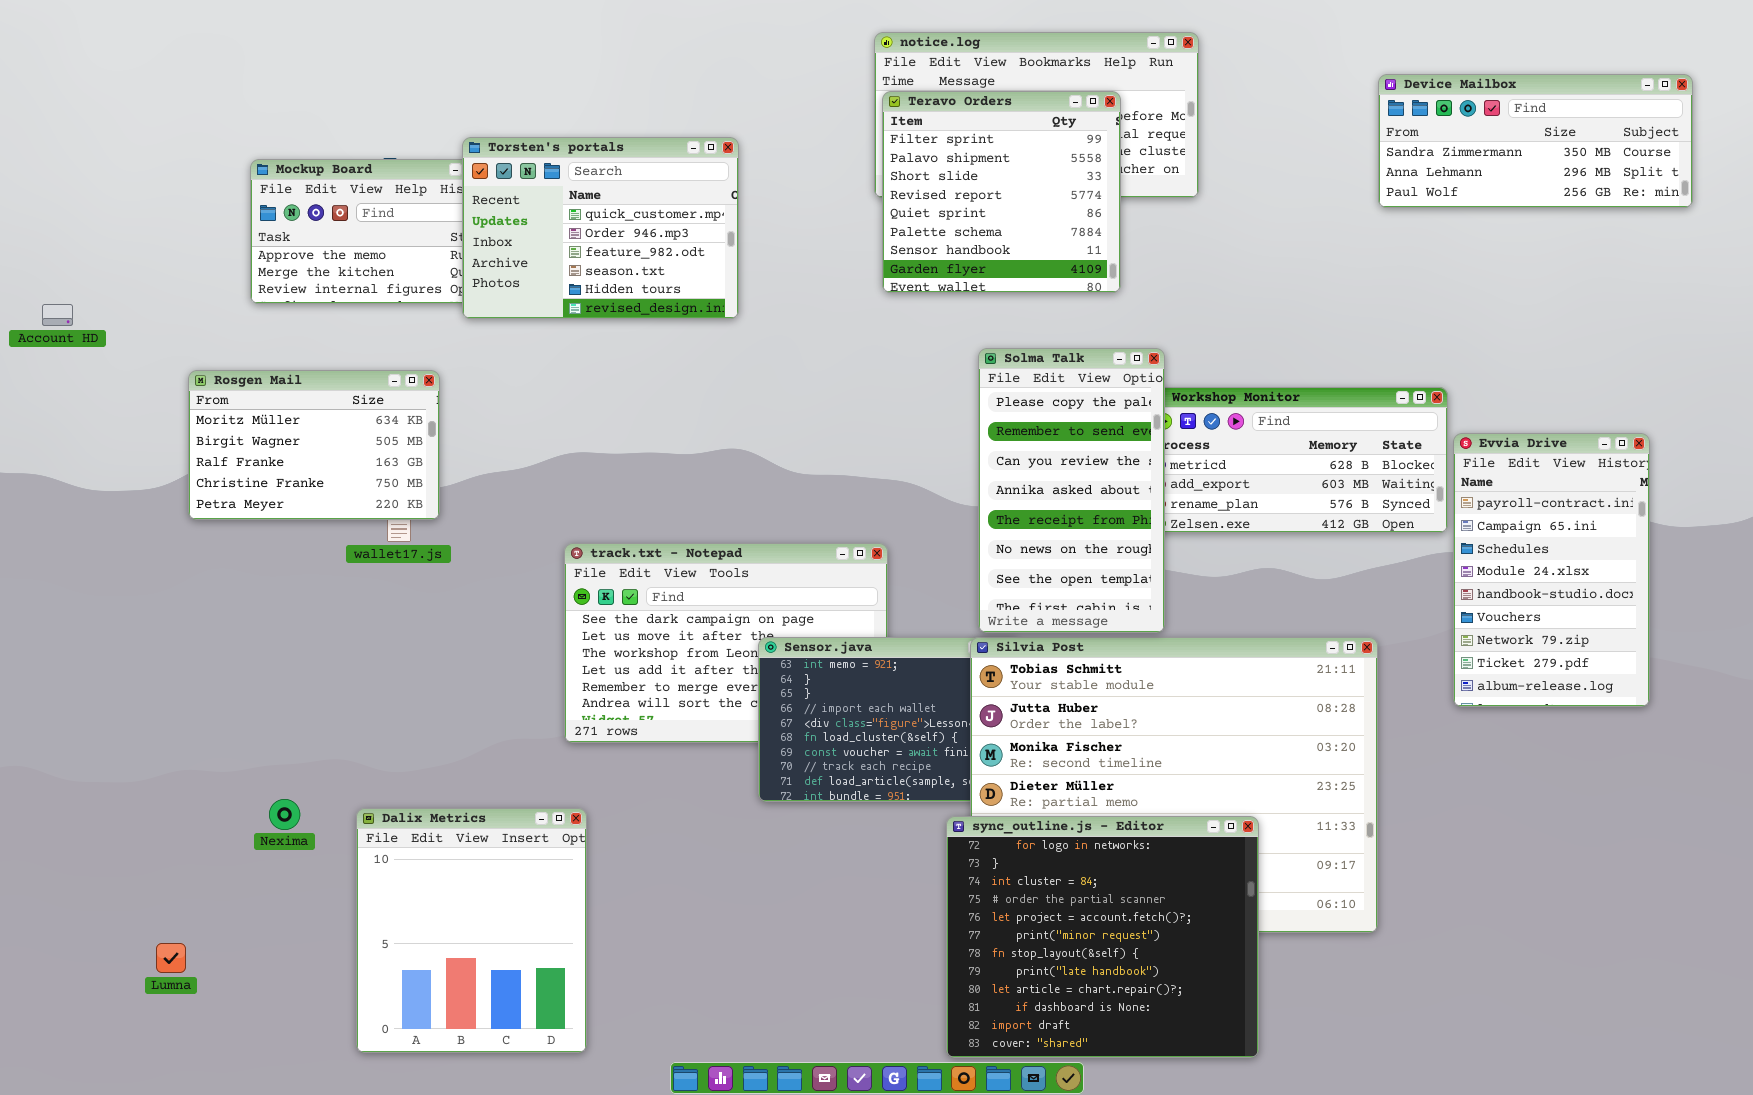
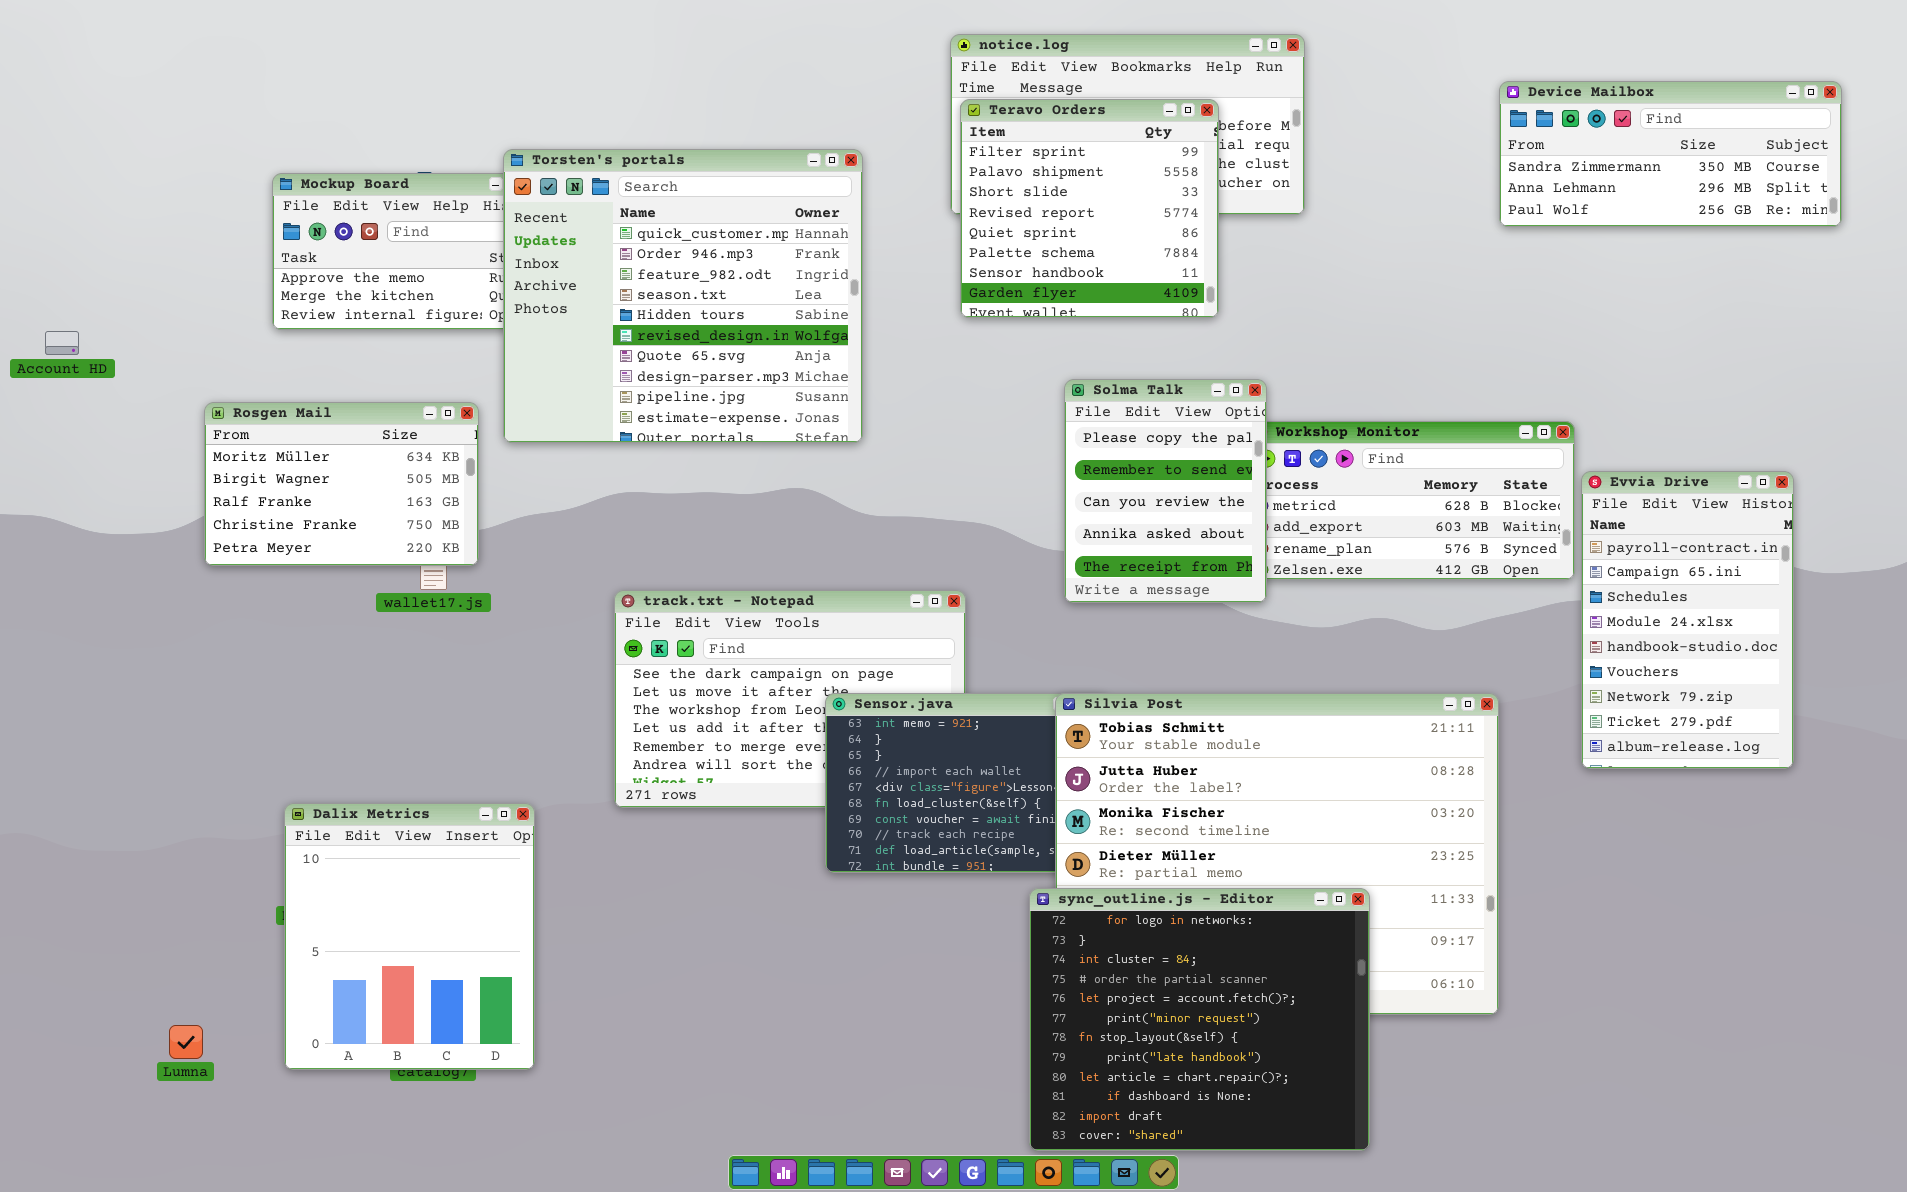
Torsten's portals: [462,137,739,319] -> [503,149,863,443], resized
Solma Talk: [978,348,1165,633] -> [1064,379,1267,603], resized
Dalix Metrics: [356,808,587,1053] -> [284,803,535,1070], moved

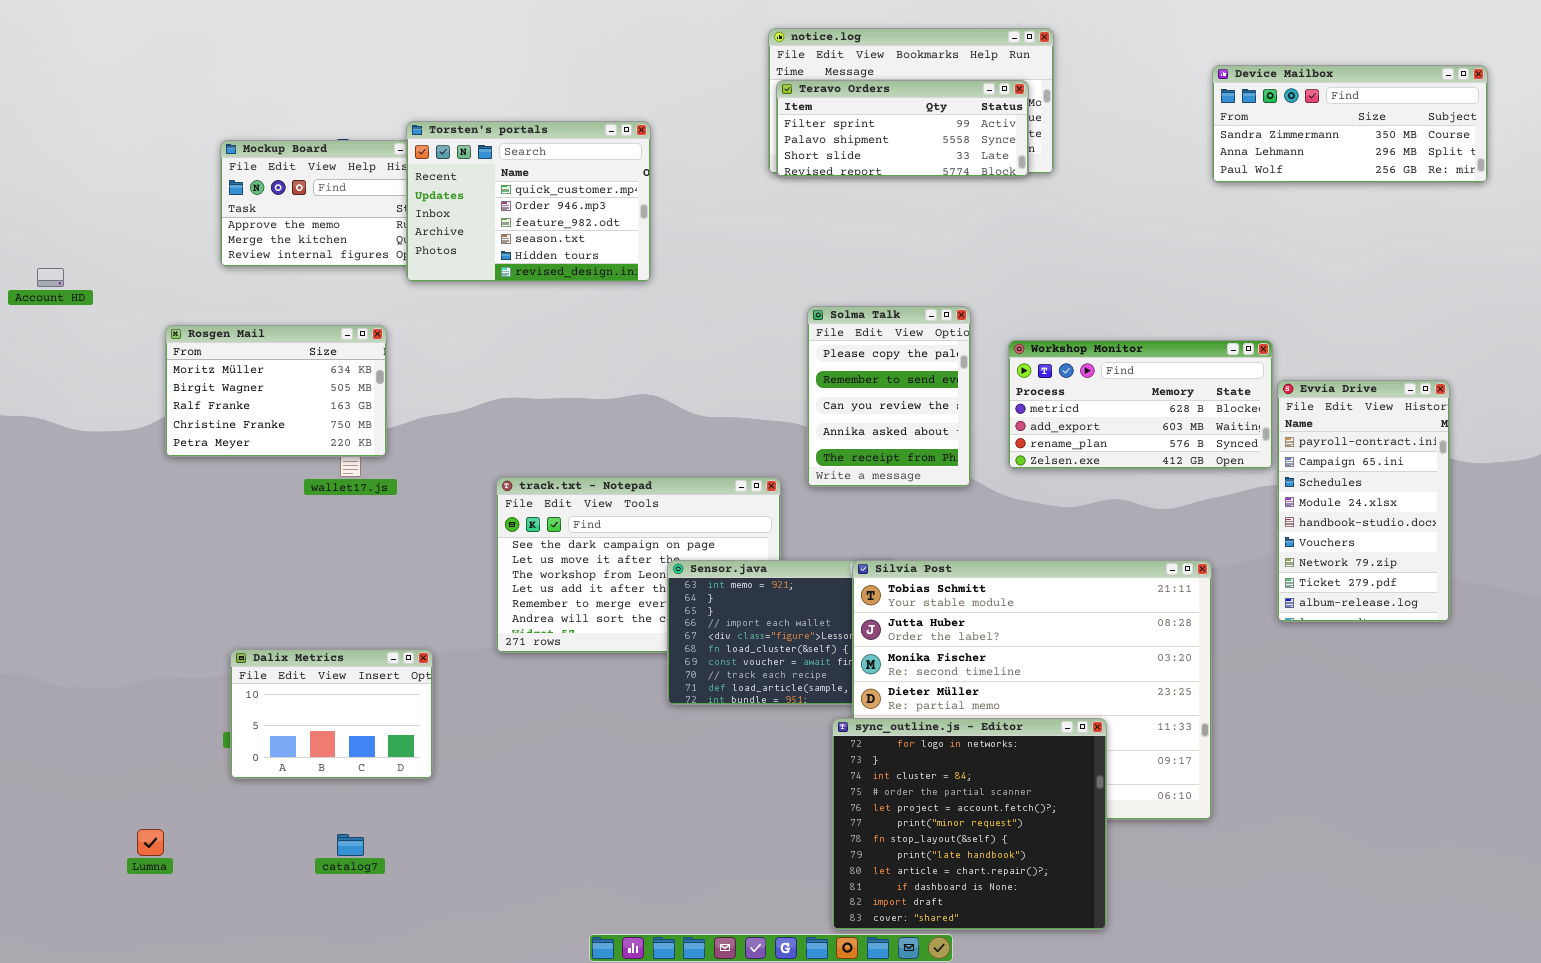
Teravo Orders: [960,99,1219,318] -> [776,80,1029,177], resized
Torsten's portals: [503,149,863,443] -> [406,121,651,282], resized
Solma Talk: [1064,379,1267,603] -> [807,306,971,487], moved
Dalix Metrics: [284,803,535,1070] -> [230,649,433,779], resized

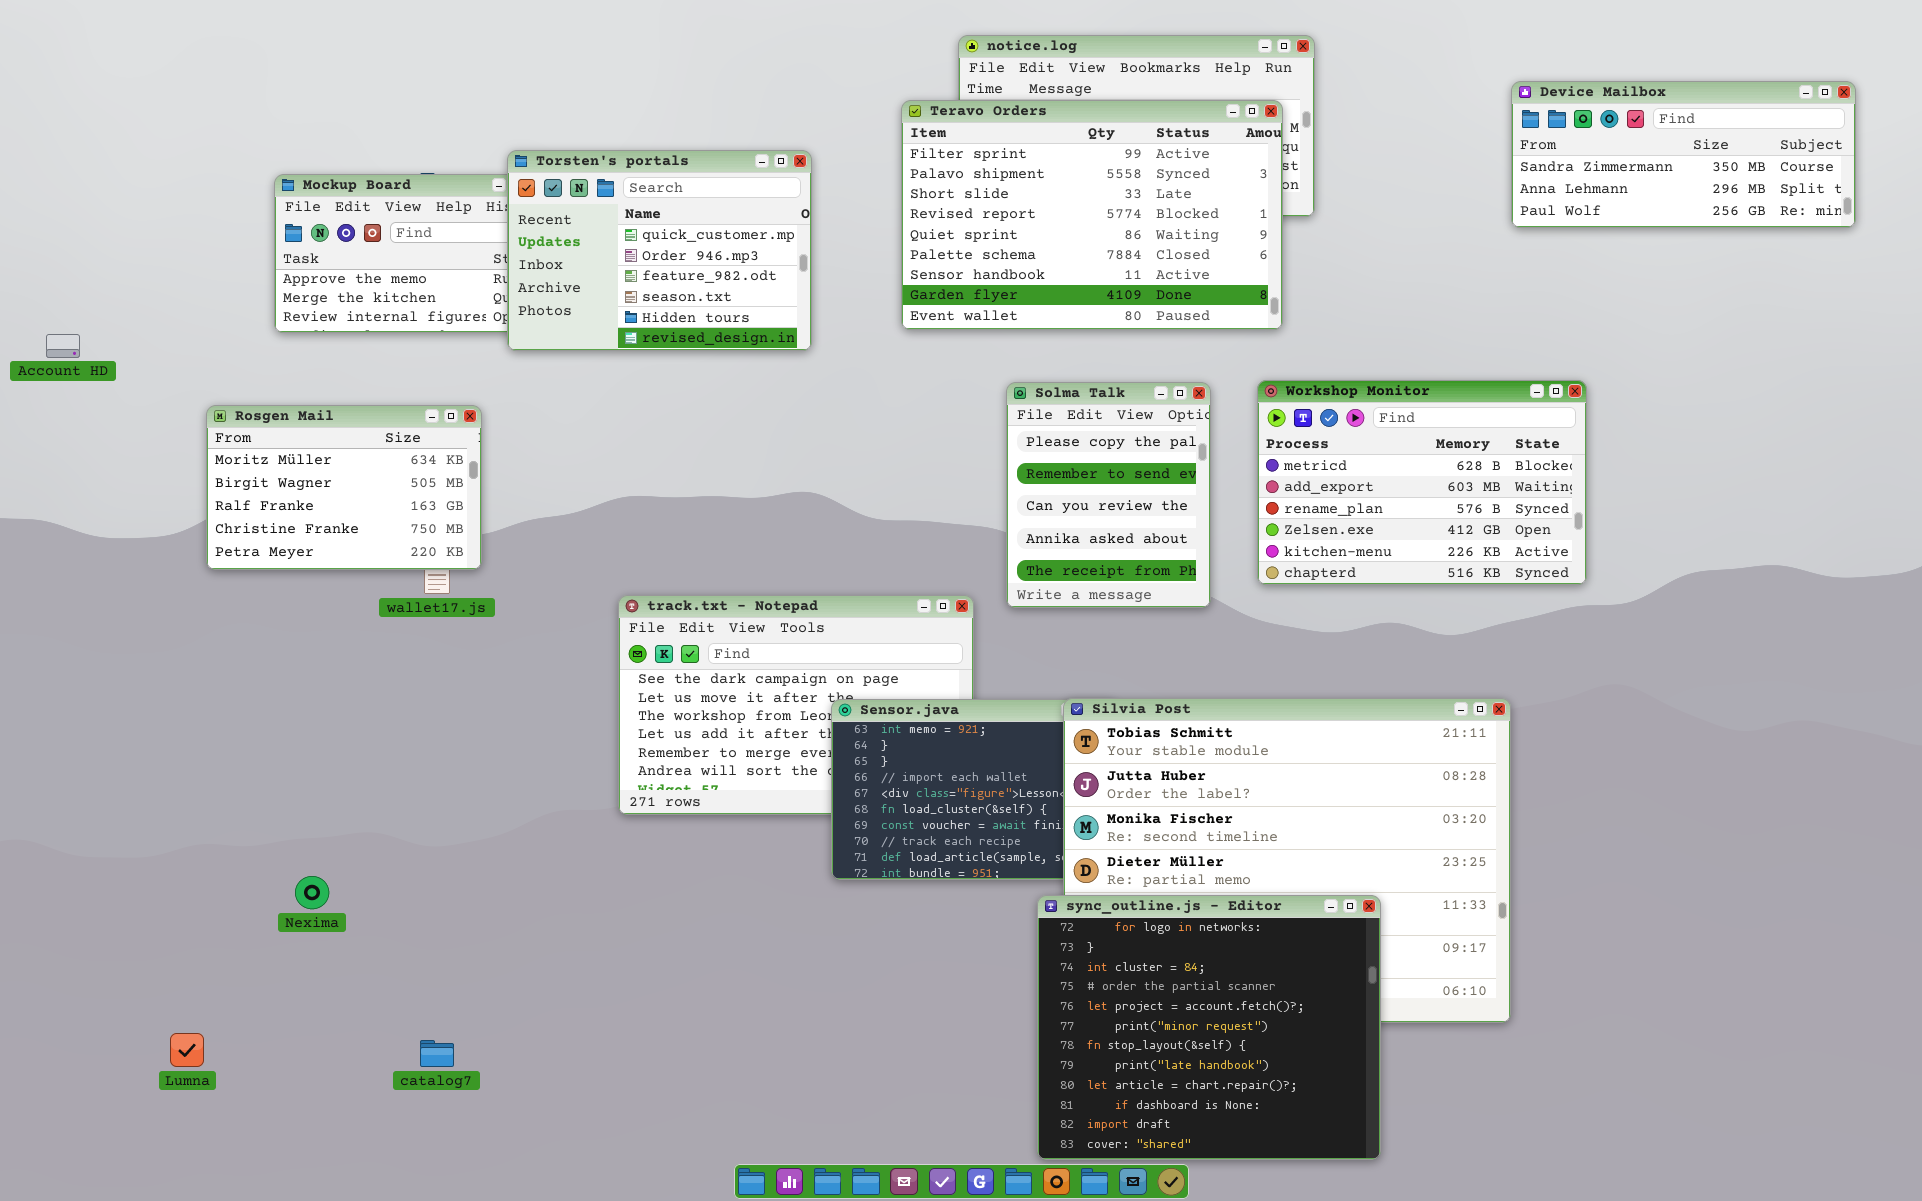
Teravo Orders: [776,80,1029,177] -> [901,100,1283,330], resized
Workshop Monitor: [1008,340,1273,469] -> [1257,380,1587,585], resized
Evvia Drive: [1277,380,1450,622] -> none, closed
Dalix Metrics: [230,649,433,779] -> none, closed

